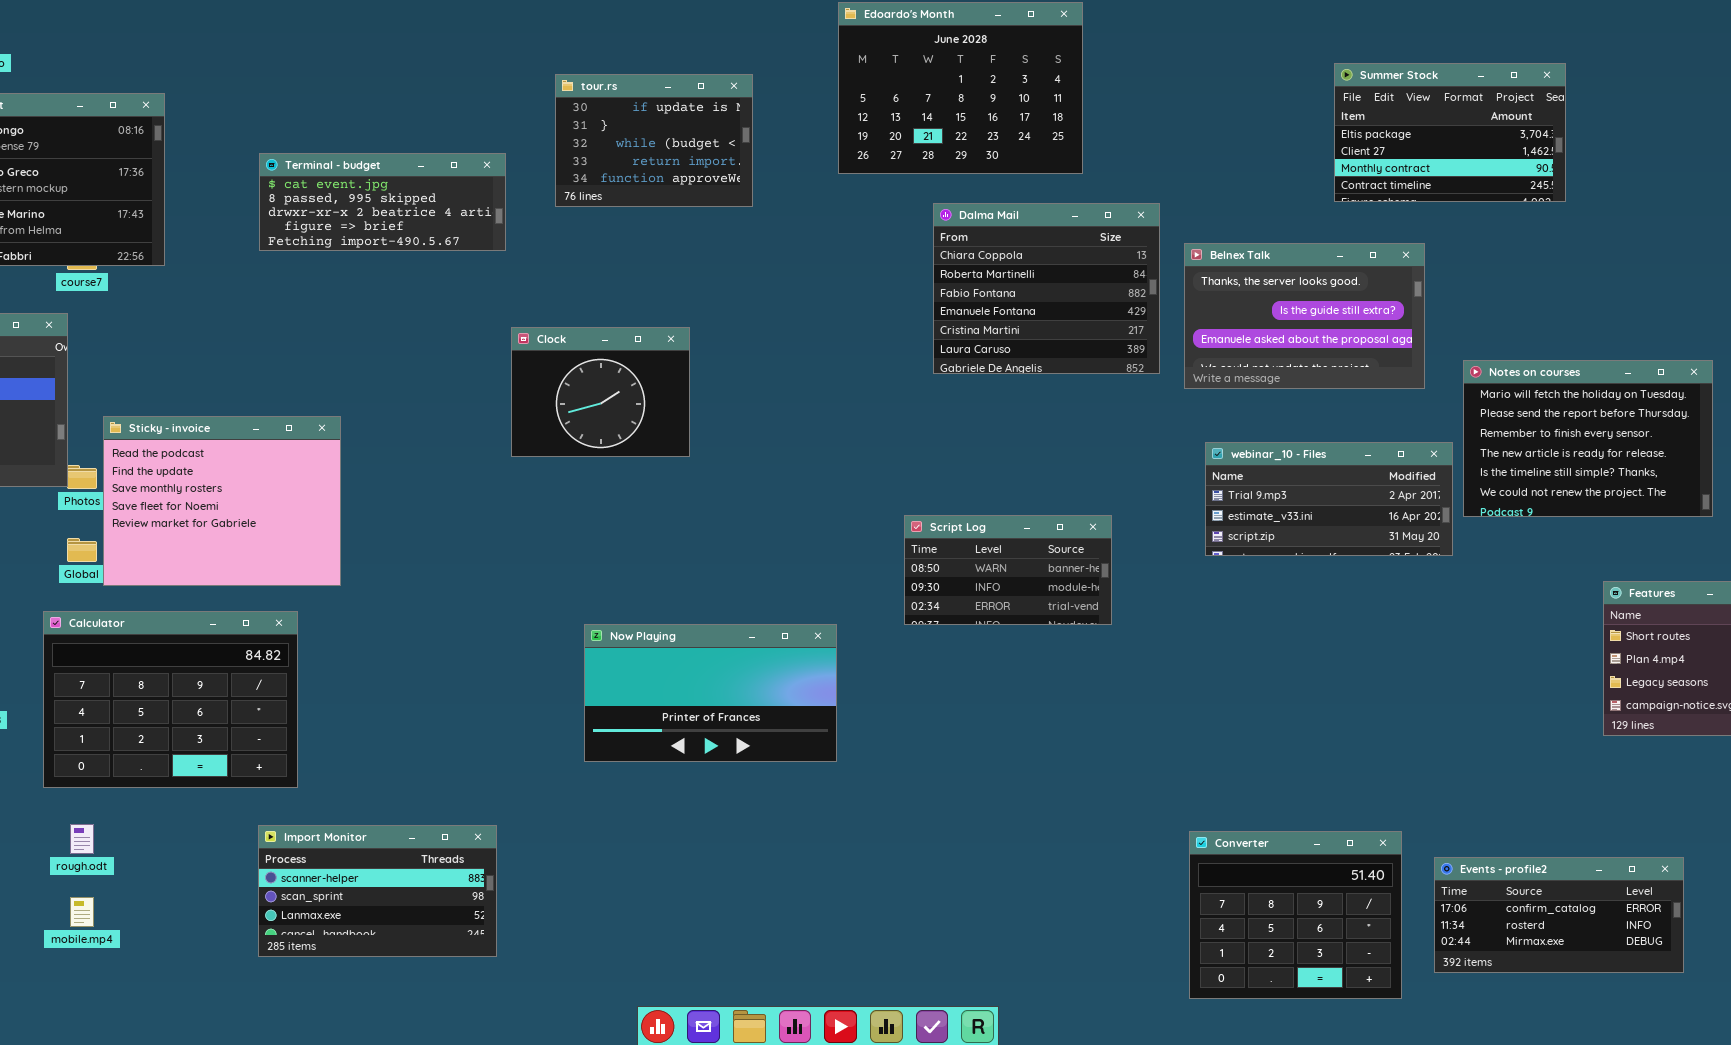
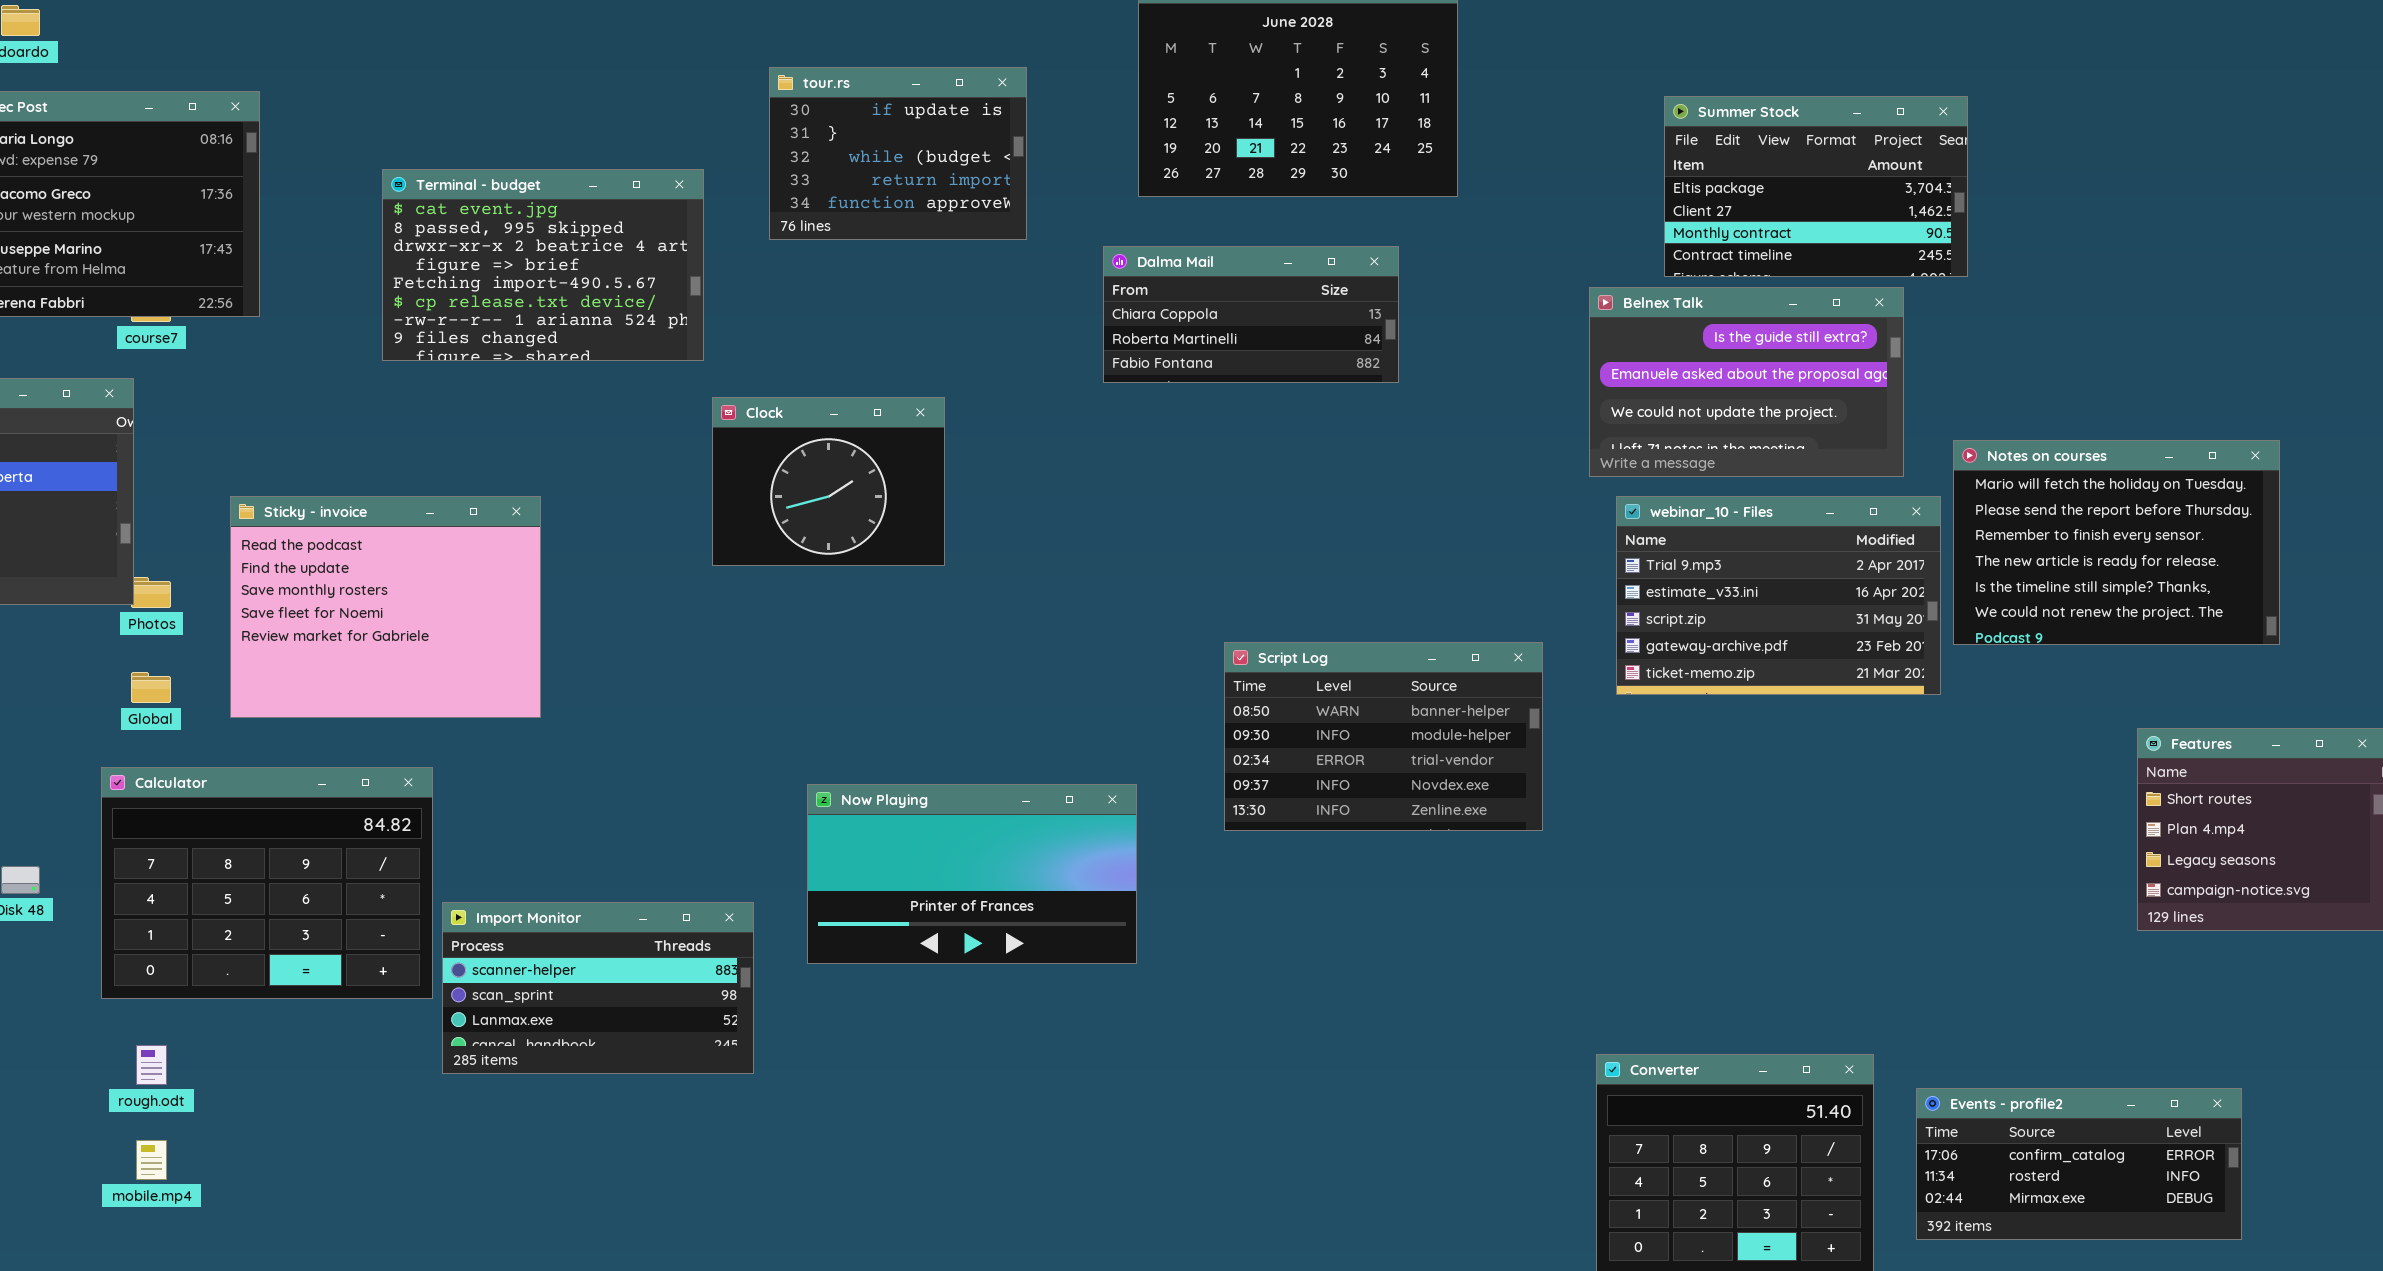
Summer Stock: [1334,63,1566,202] -> [1664,96,1968,277], moved
Terminal - budget: [259,153,506,251] -> [382,169,704,361], resized
Dalma Mail: [933,203,1160,374] -> [1103,246,1399,383], moved, resized
Belnex Talk: [1184,243,1425,389] -> [1589,287,1904,477], scrolled down 1 row
Sticky - invoice: [103,416,341,586] -> [230,496,541,718], moved
webinar_10 - Files: [1205,442,1453,556] -> [1616,496,1941,695], resized
Script Log: [904,515,1112,625] -> [1224,642,1543,831], resized
Import Monitor: [258,825,497,957] -> [442,902,754,1074], moved

